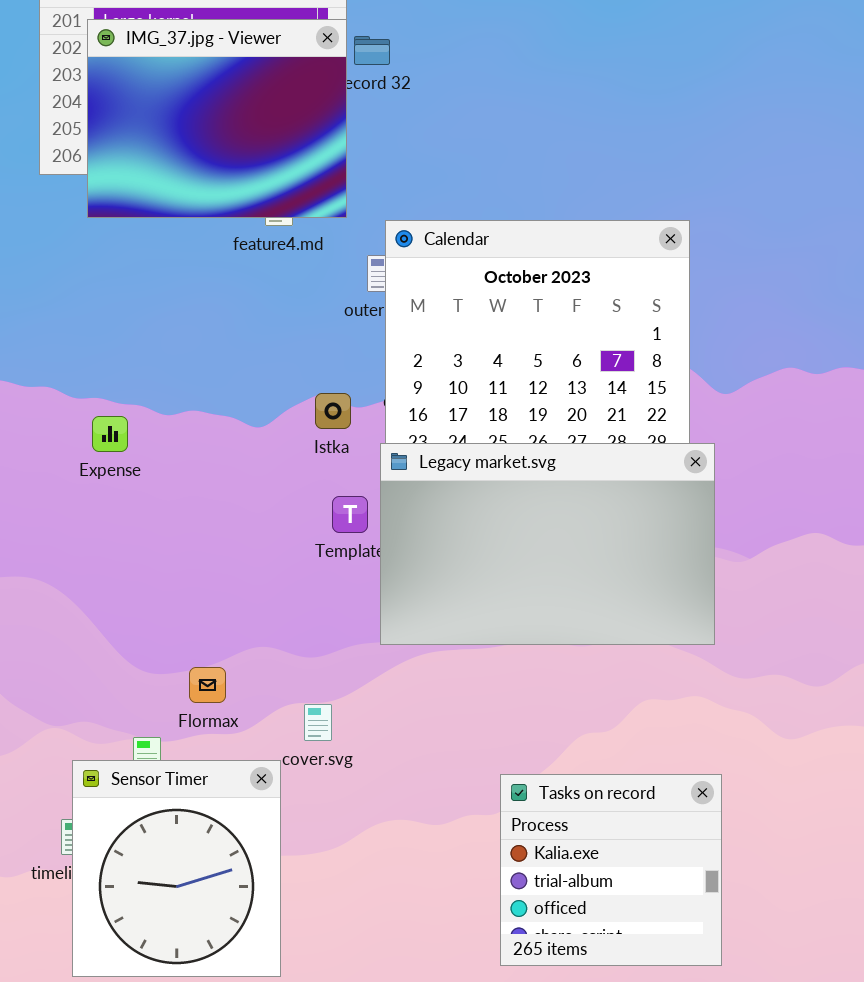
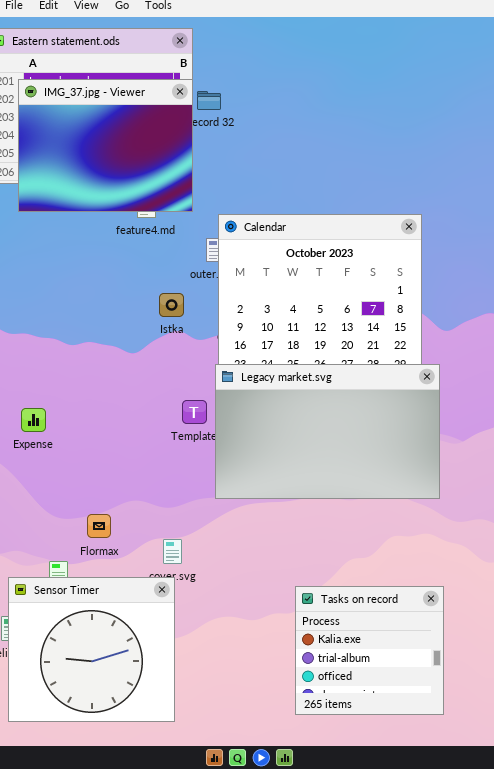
Istka: [315,393,351,429] -> [159,293,184,317], moved
Expense: [92,416,128,452] -> [21,408,46,432], moved
Sensor Timer: [72,760,281,977] -> [8,577,175,722], resized

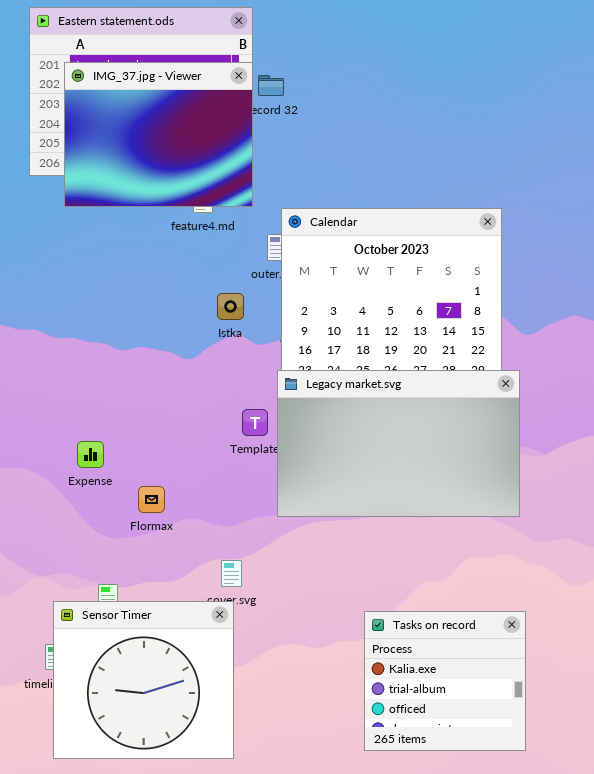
Expense: [21,408,46,432] -> [77,441,104,468], moved
Flormax: [87,514,111,538] -> [138,486,165,513], moved

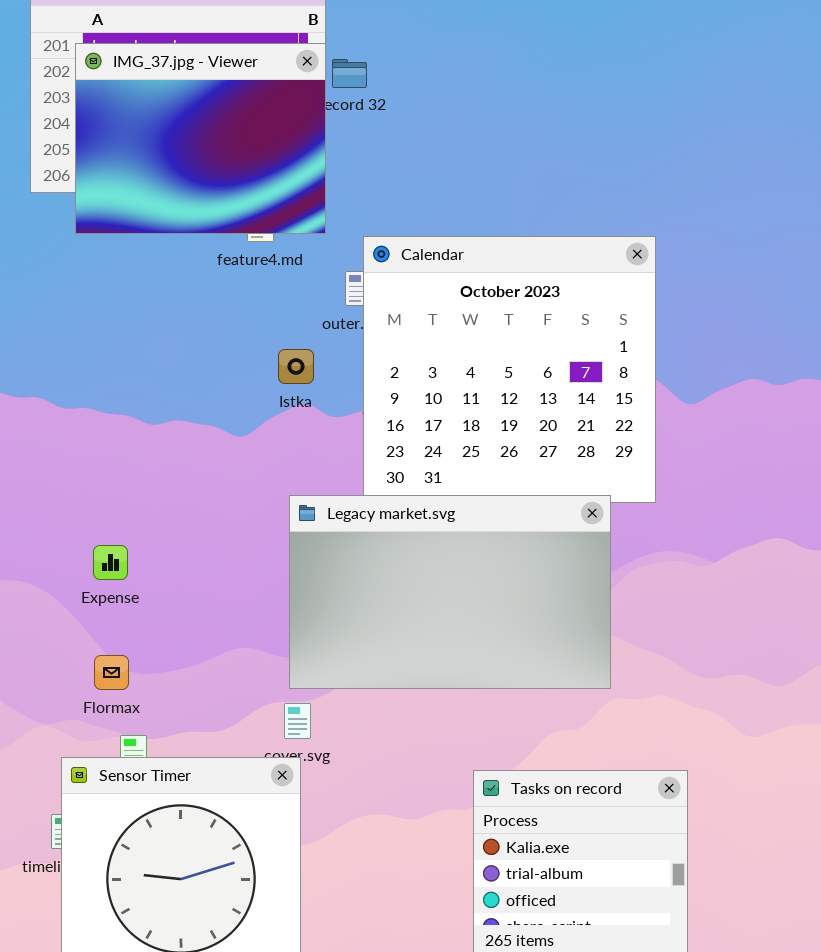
Legacy market.svg: [277,370,520,517] -> [289,495,611,689], moved
Flormax: [138,486,165,513] -> [94,655,129,690], moved

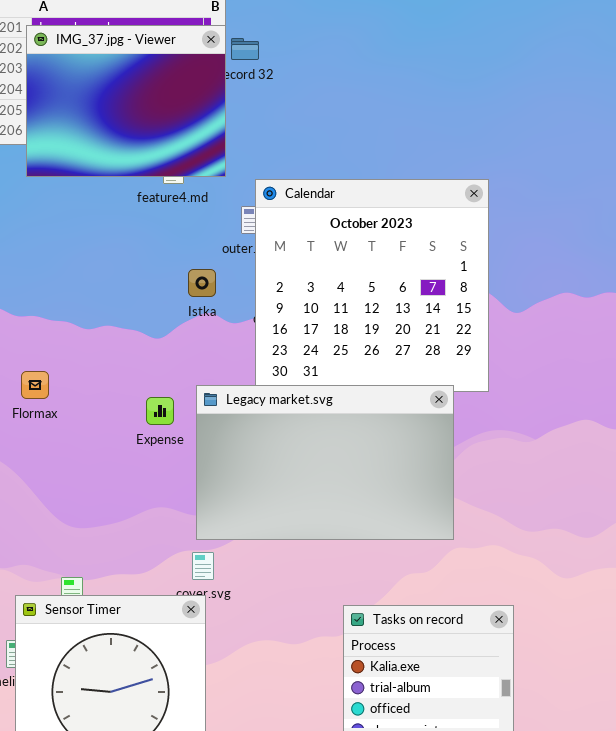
Expense: [93,545,128,580] -> [146,397,174,425], moved
Flormax: [94,655,129,690] -> [21,371,49,399], moved

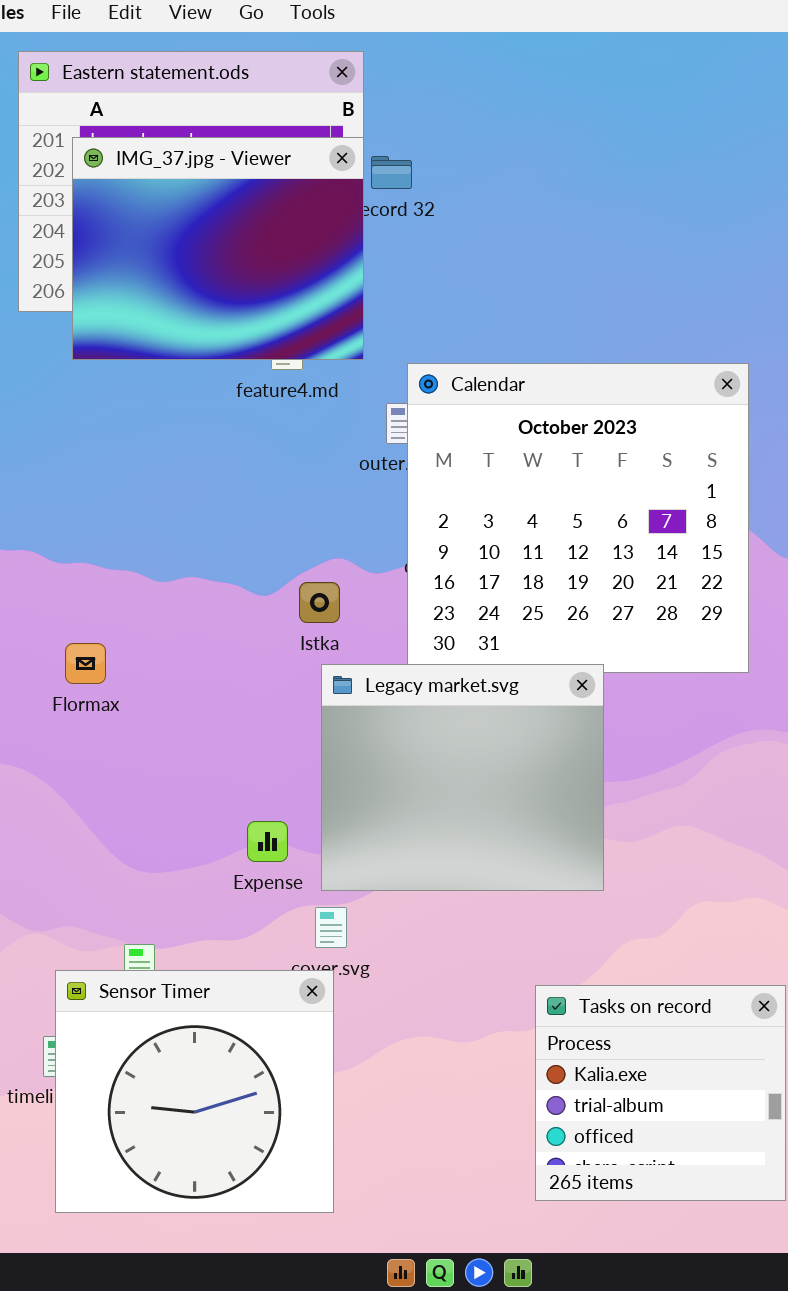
Istka: [188,269,216,297] -> [299,582,340,623], moved
Legacy market.svg: [196,385,454,540] -> [321,664,604,891], resized
Expense: [146,397,174,425] -> [247,821,288,862], moved

